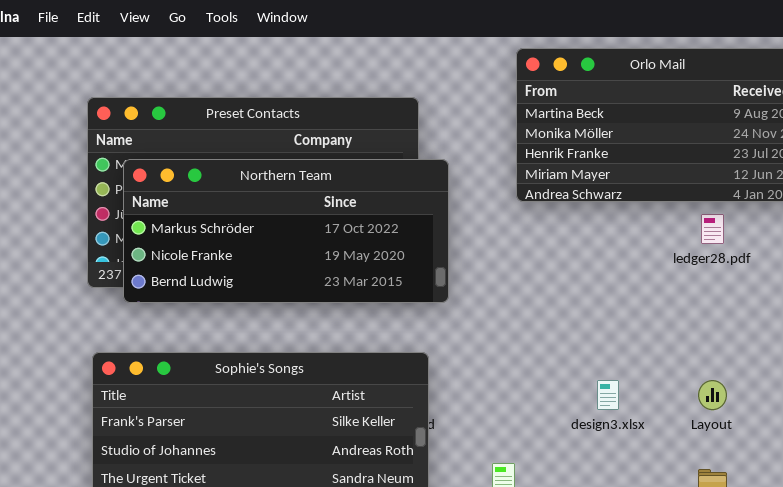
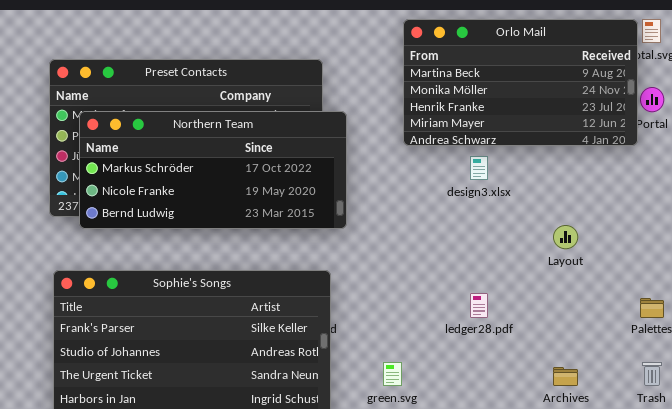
ledger28.pdf: [701,214,724,244] -> [470,293,488,318], moved
design3.xlsx: [597,380,619,410] -> [470,156,488,180], moved
Layout: [698,380,727,410] -> [553,225,578,249], moved

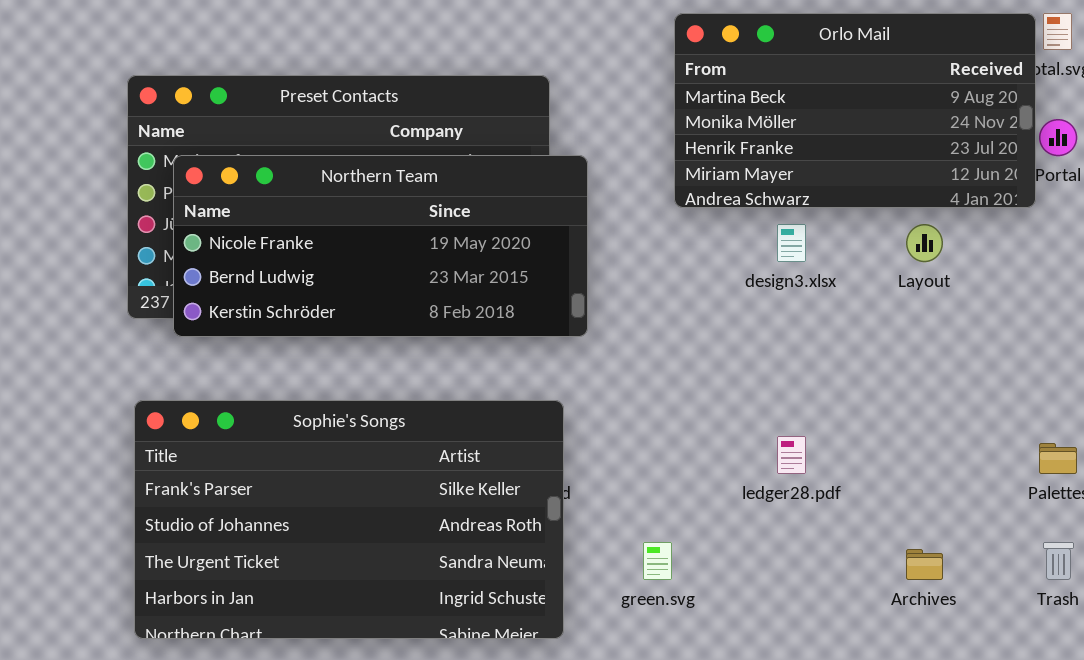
Northern Team: [79,111,347,229] -> [173,155,588,337], scrolled down 1 row
Layout: [553,225,578,249] -> [906,224,943,262], moved

